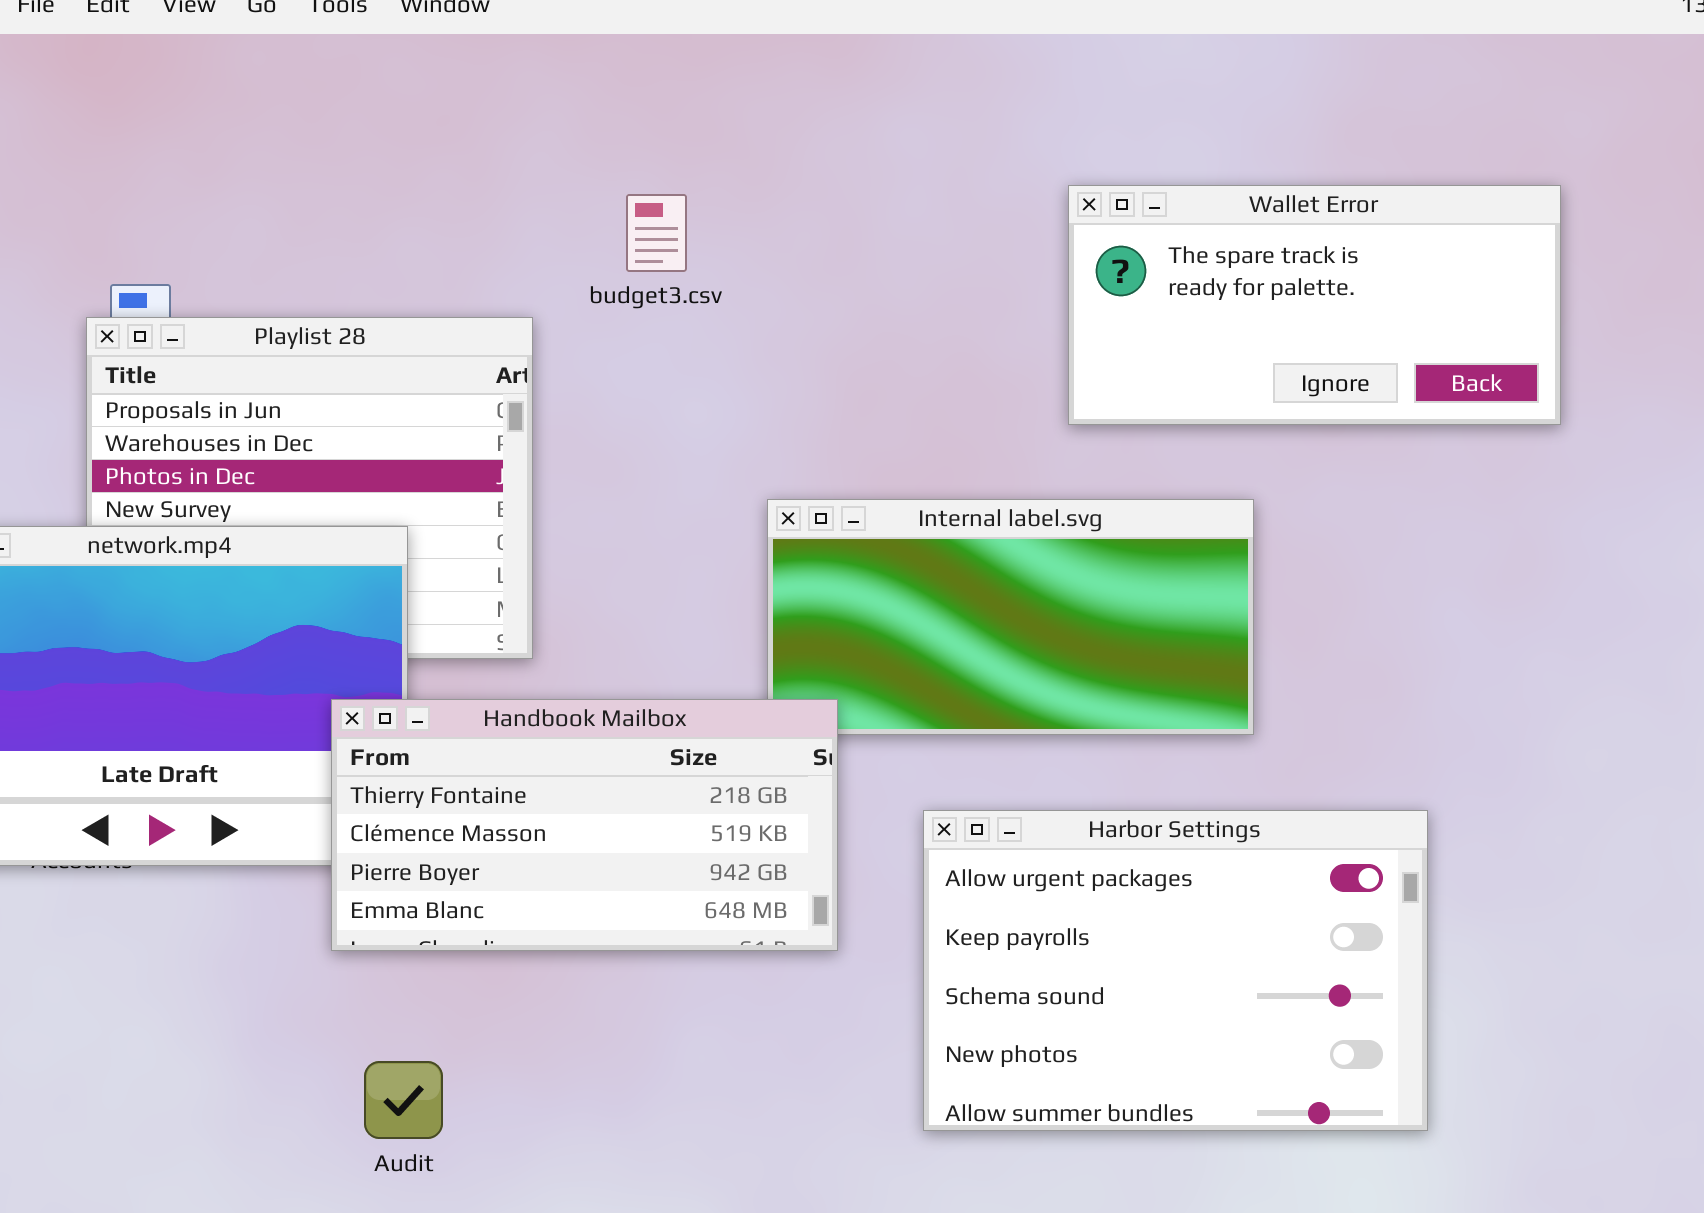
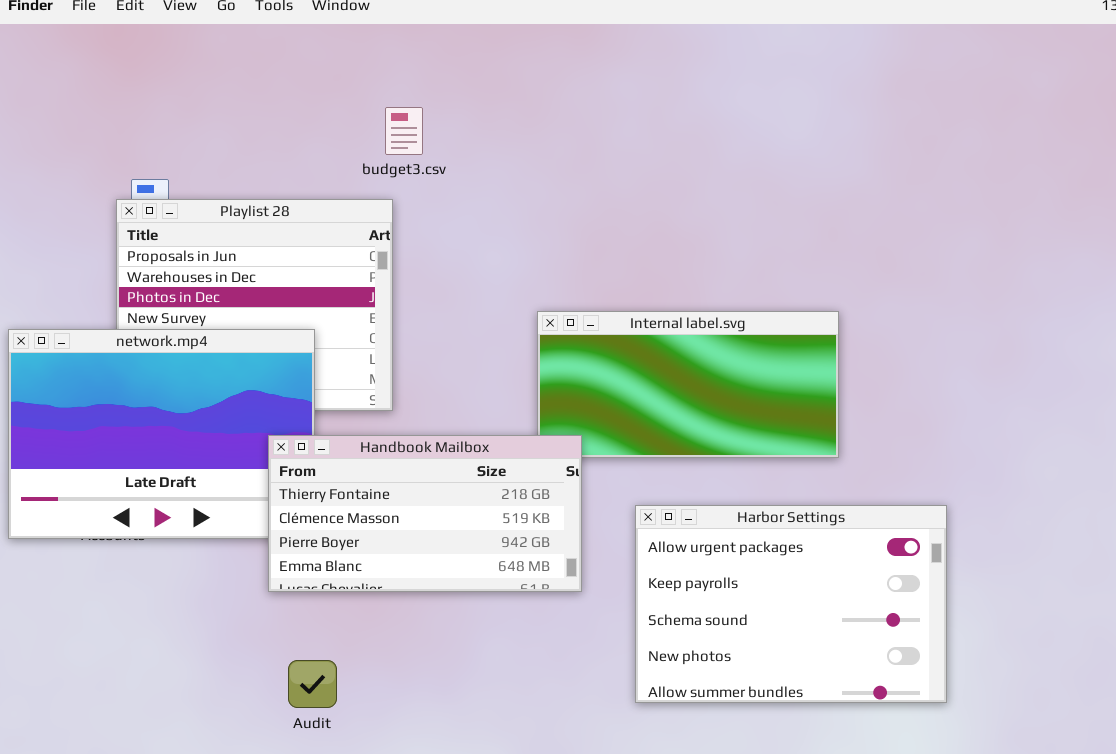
Wallet Error: [1068,185,1561,425] -> none, closed
budget3.csv: [626,194,687,272] -> [385,107,423,155], moved

